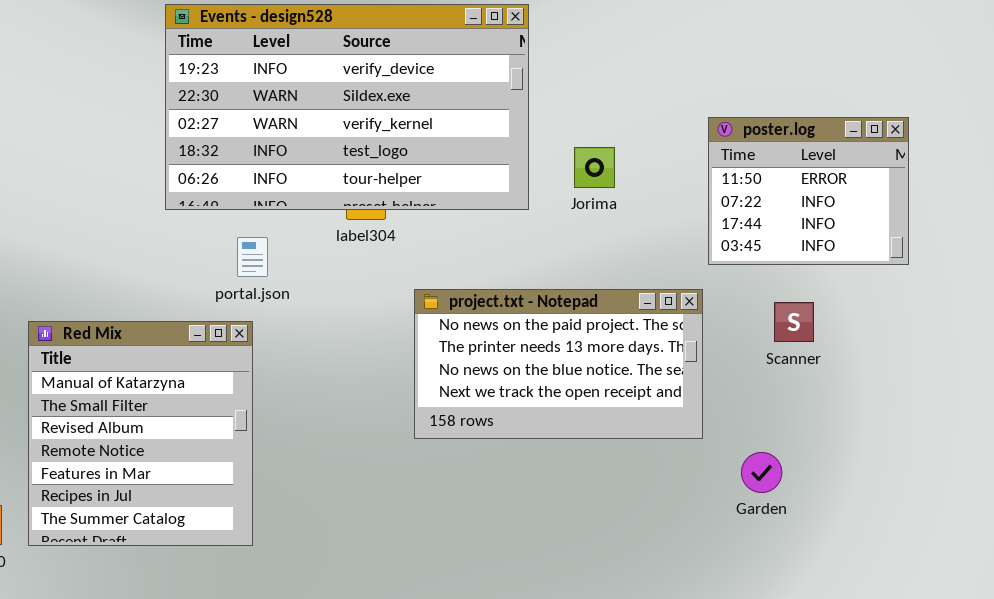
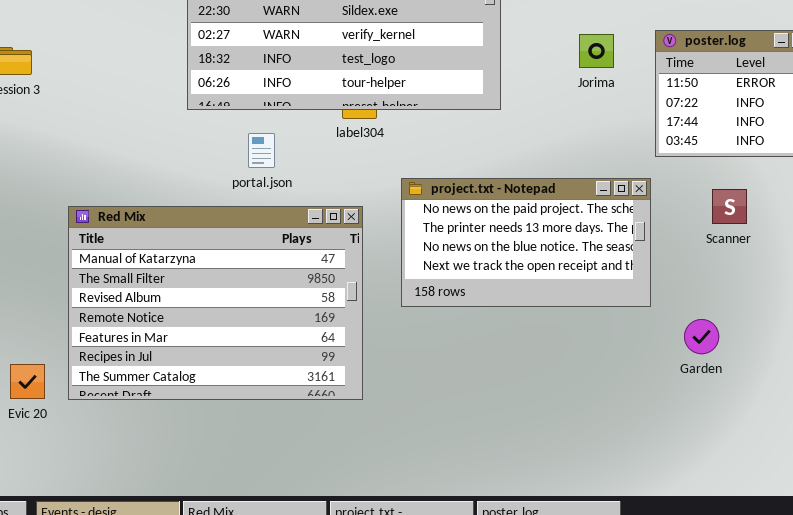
Jorima: [574,147,615,188] -> [579,34,614,68], moved
Red Mix: [28,321,253,546] -> [68,206,363,400], resized

